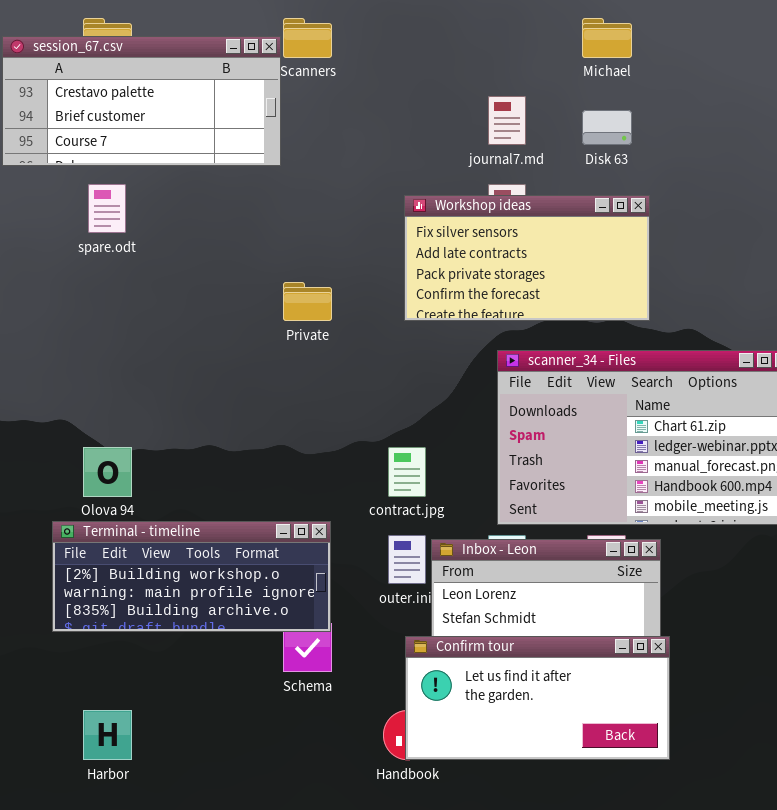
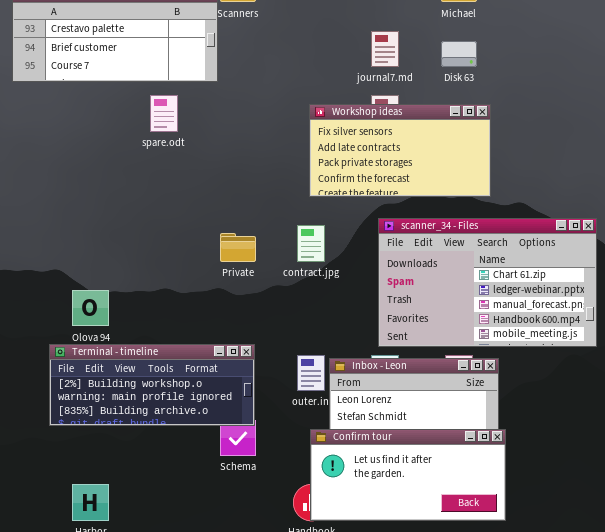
spare.odt: [88,184,126,233] -> [150,95,178,132], moved
Private: [283,282,332,321] -> [220,233,256,262], moved
contract.jpg: [388,447,426,497] -> [297,225,325,262], moved

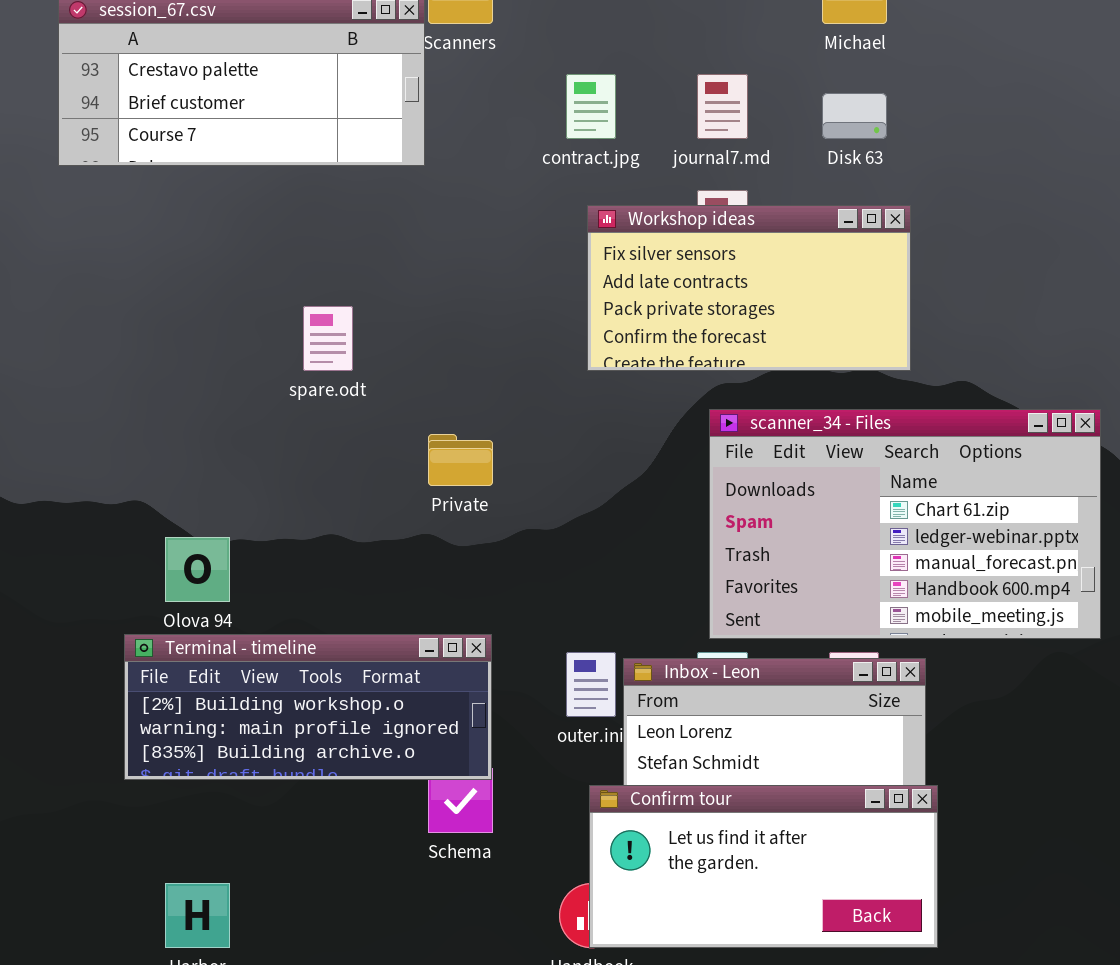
spare.odt: [150,95,178,132] -> [303,306,353,371], moved
contract.jpg: [297,225,325,262] -> [566,74,616,139], moved

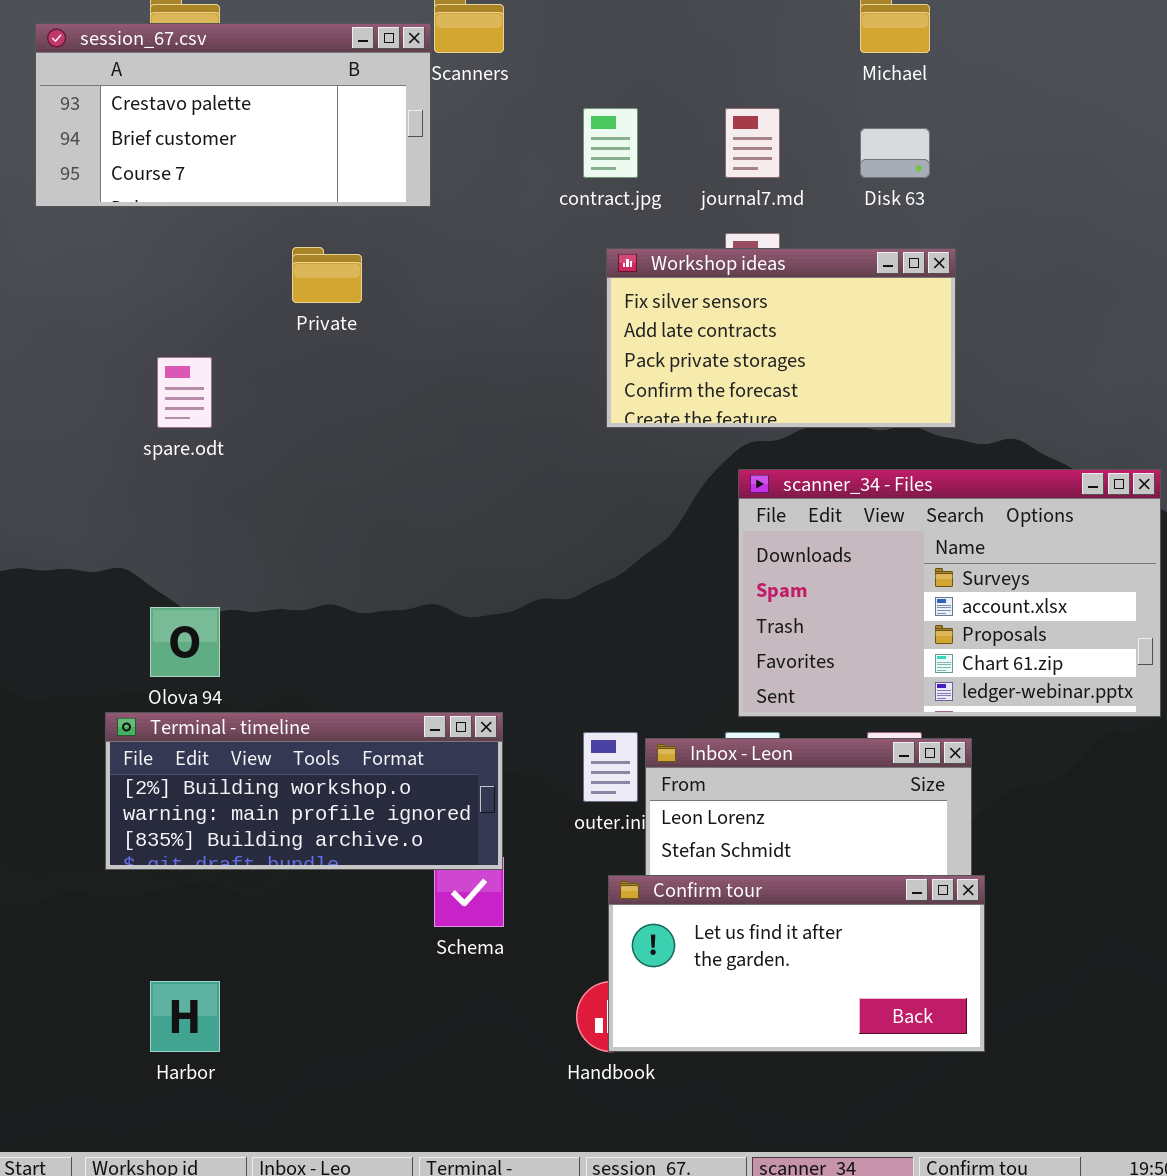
spare.odt: [303,306,353,371] -> [157,357,212,428], moved
scanner_34 - Files: [709,409,1101,639] -> [738,469,1161,717], scrolled up 3 rows
Private: [428,434,493,486] -> [292,247,362,303], moved

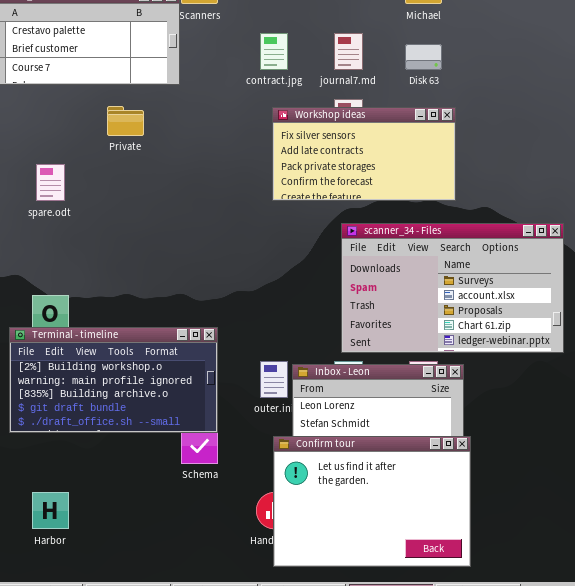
Terminal - timeline: [105,712,503,870] -> [9,327,218,433], resized
Confirm tour: [608,875,985,1052] -> [273,436,471,567], resized

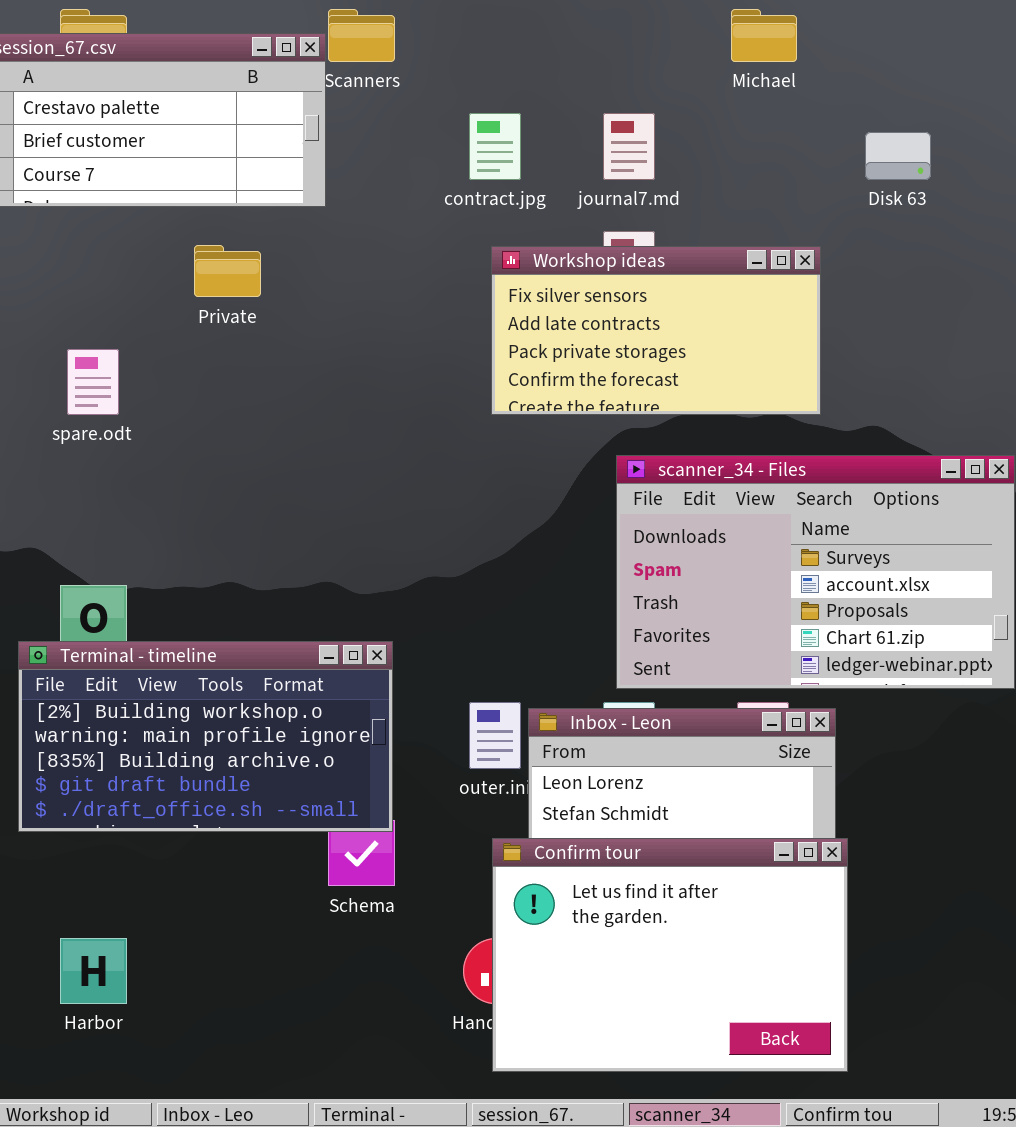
Disk 63: [405,44,442,70] -> [865,132,931,180], moved

